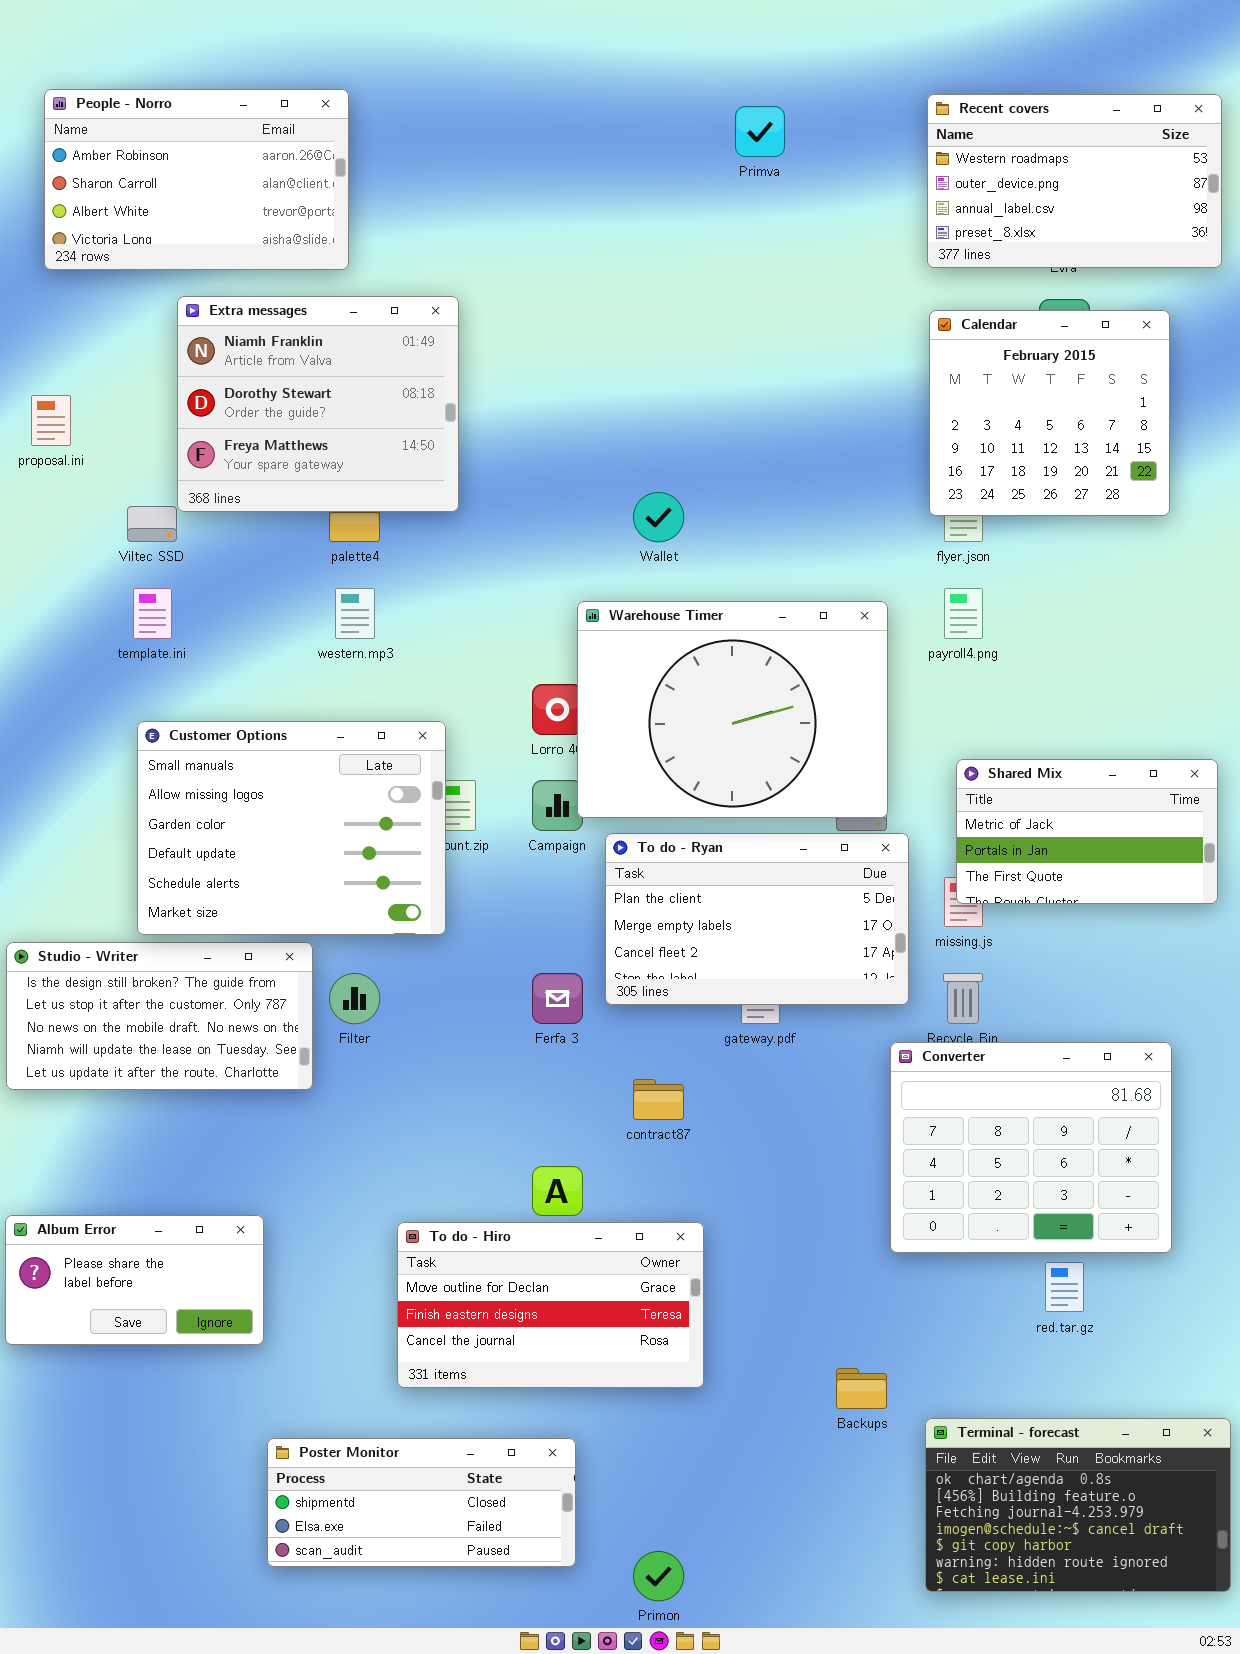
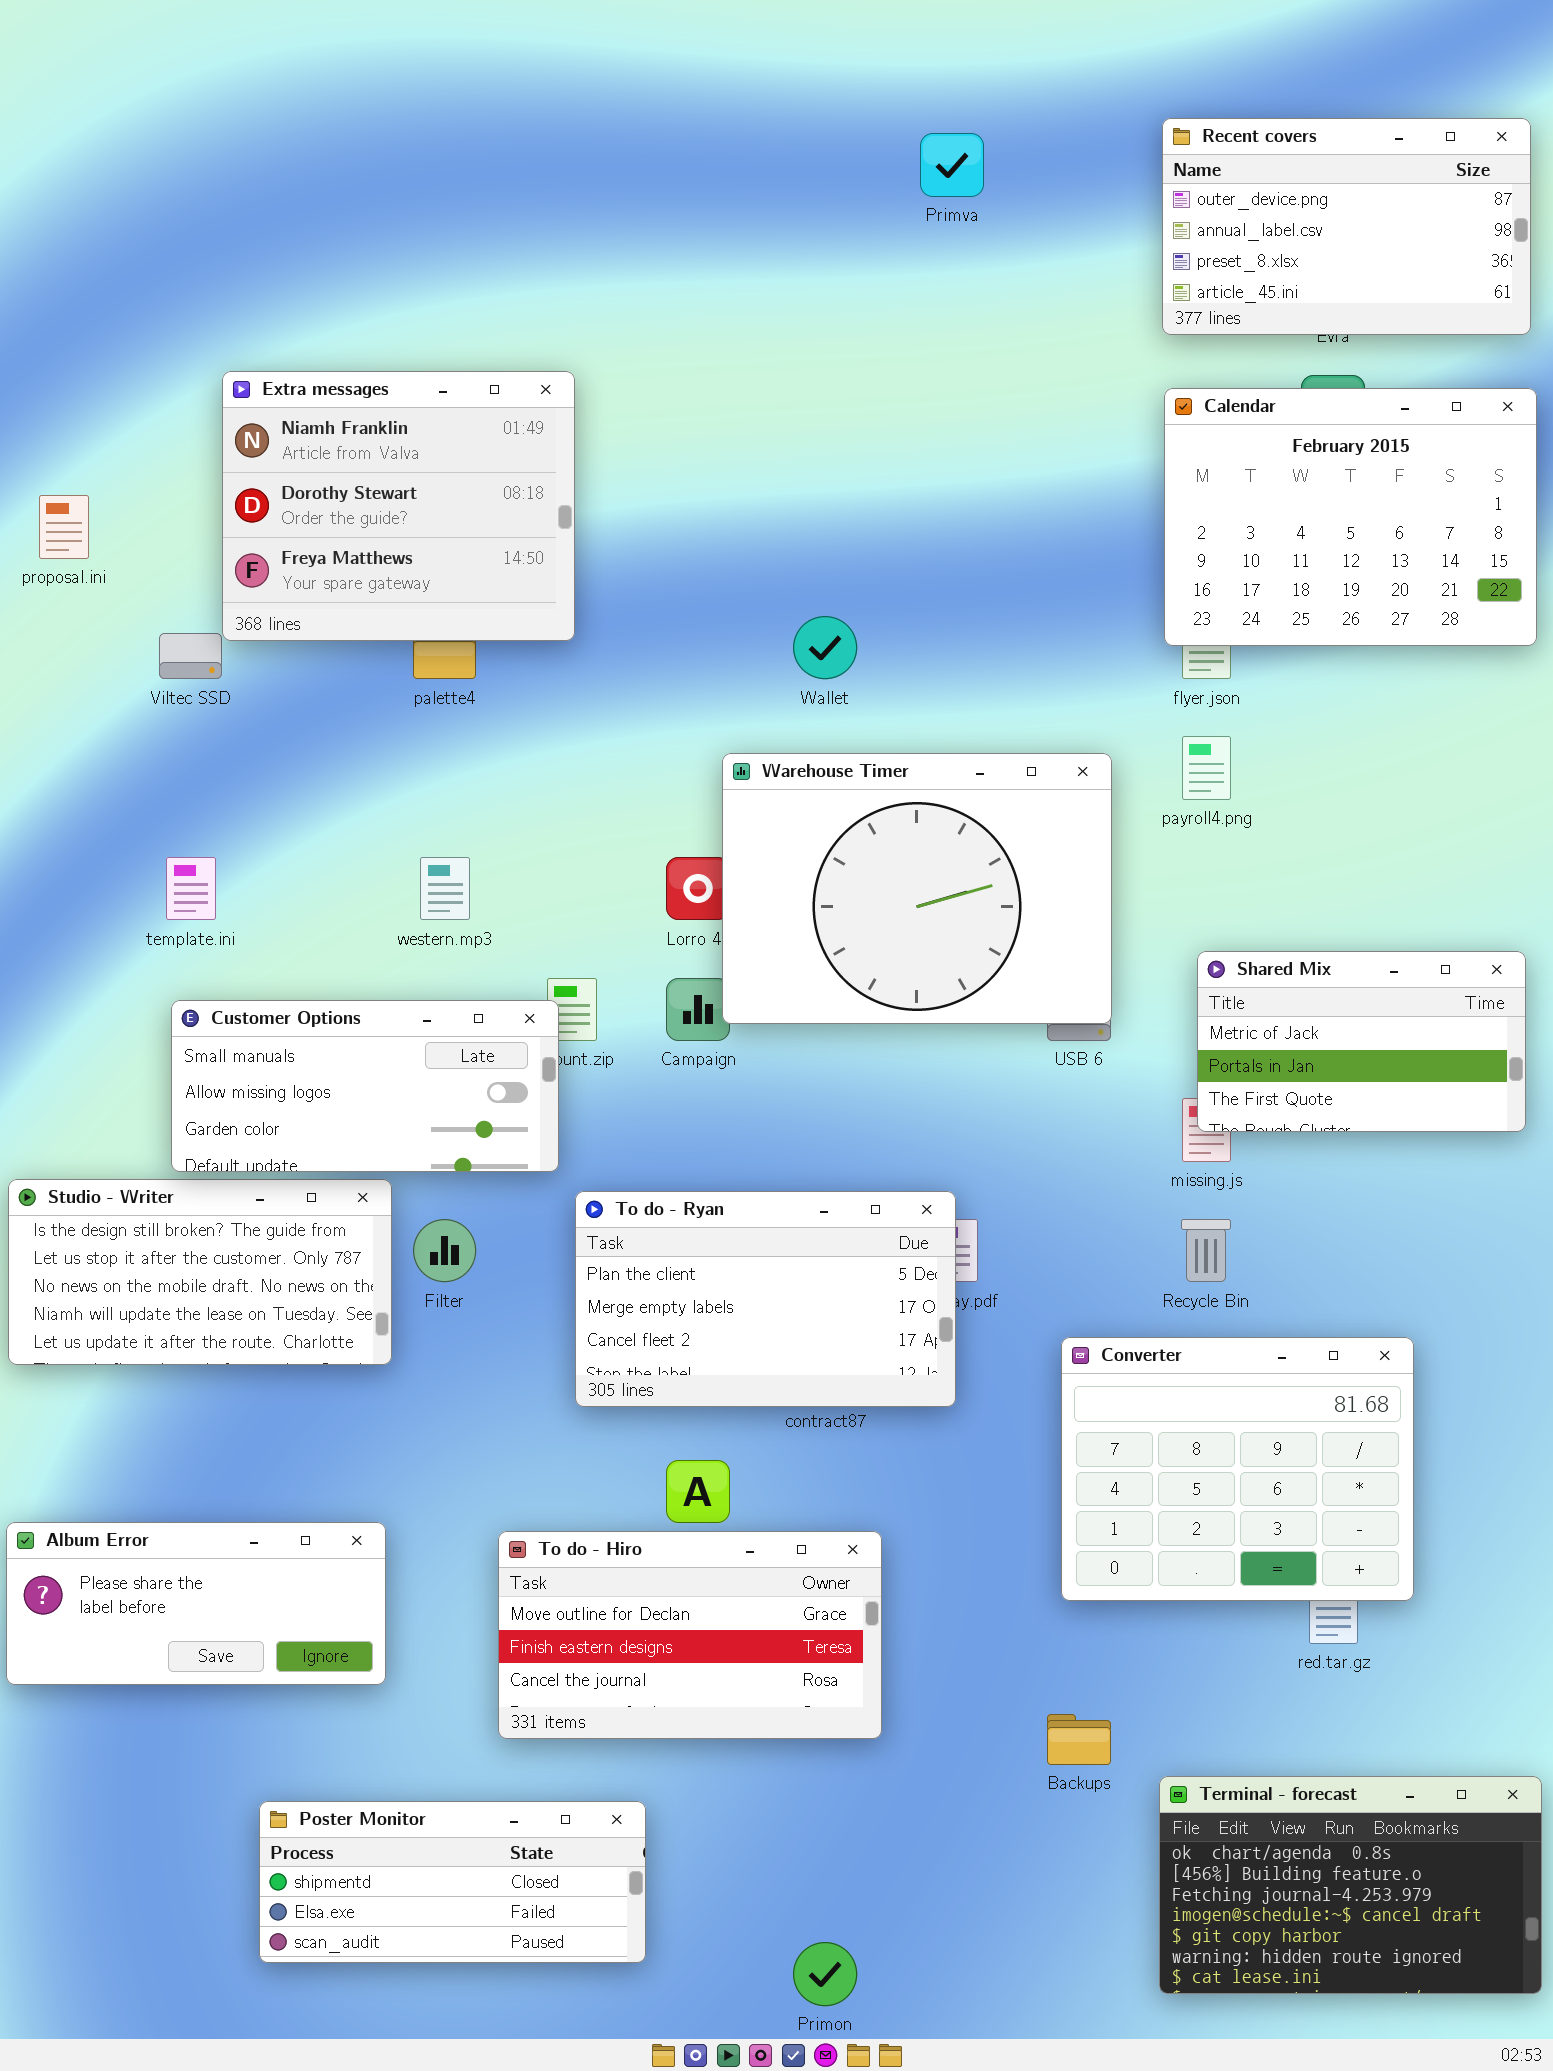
People - Norro: [44,89,349,270] -> none, closed
Recent covers: [927,94,1222,268] -> [1162,118,1531,335], scrolled down 1 row
Calendar: [929,310,1170,516] -> [1164,388,1537,646], resized
template.ini: [133,588,172,639] -> [166,857,216,920], moved
western.mp3: [335,588,375,639] -> [420,857,470,920], moved
Customer Options: [137,721,446,935] -> [171,1000,559,1172], resized
To do - Ryan: [605,833,909,1005] -> [575,1191,956,1407], moved
Converter: [890,1042,1172,1253] -> [1061,1337,1414,1601], moved
Album Error: [5,1215,264,1345] -> [6,1522,386,1685], resized
Poster Monitor: [267,1438,576,1567] -> [259,1801,646,1963], moved

